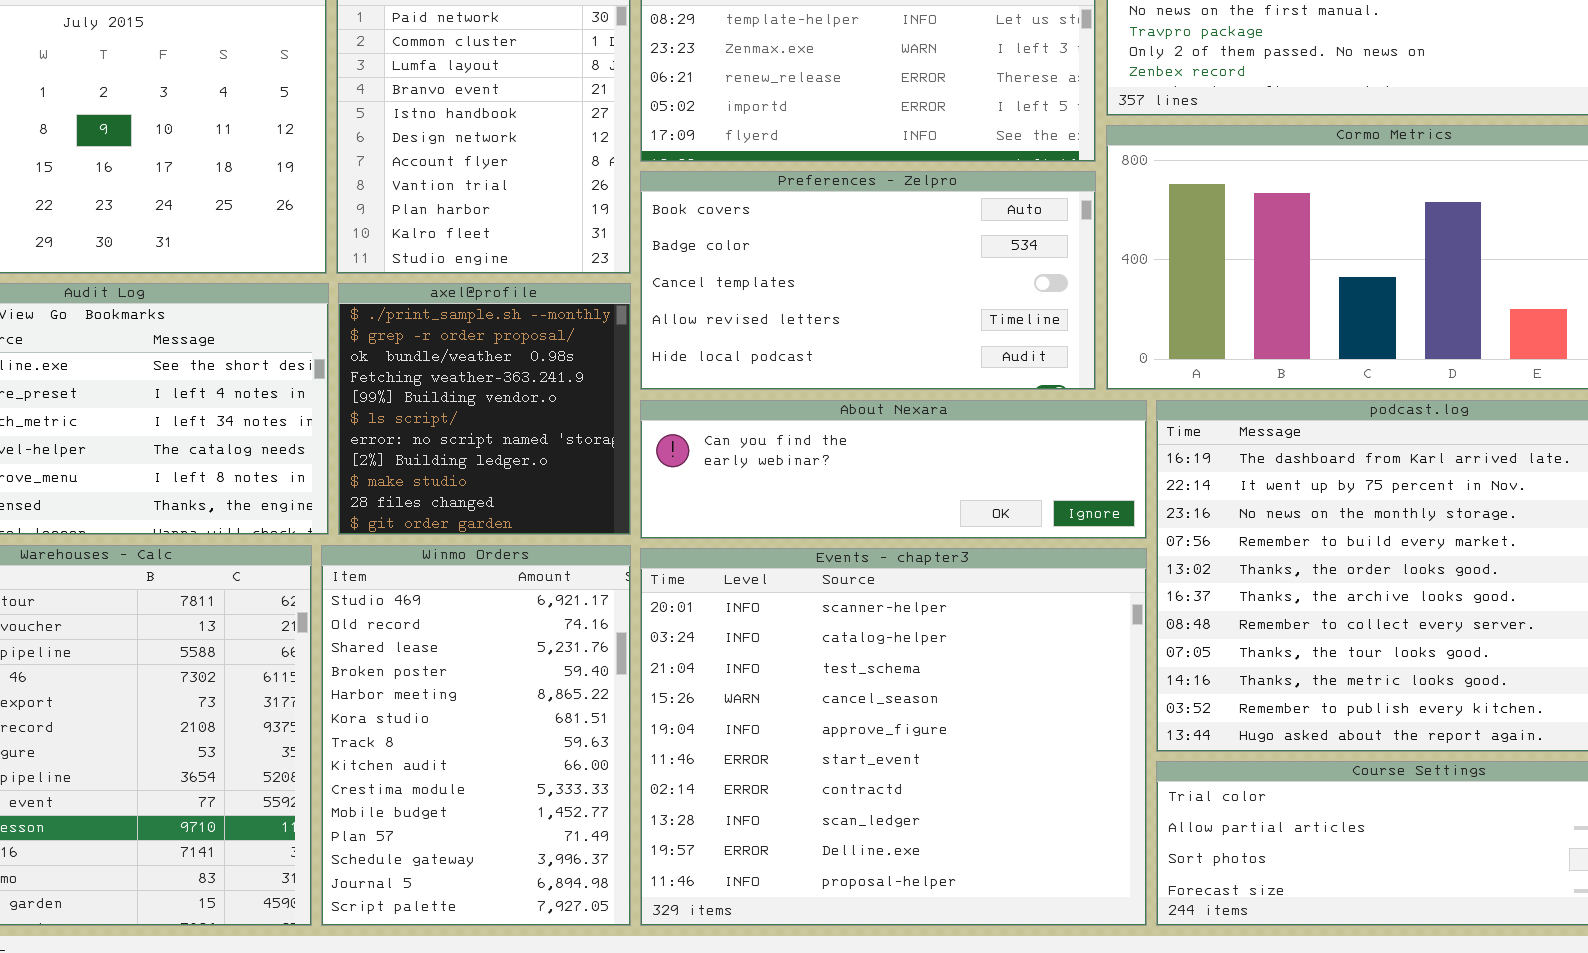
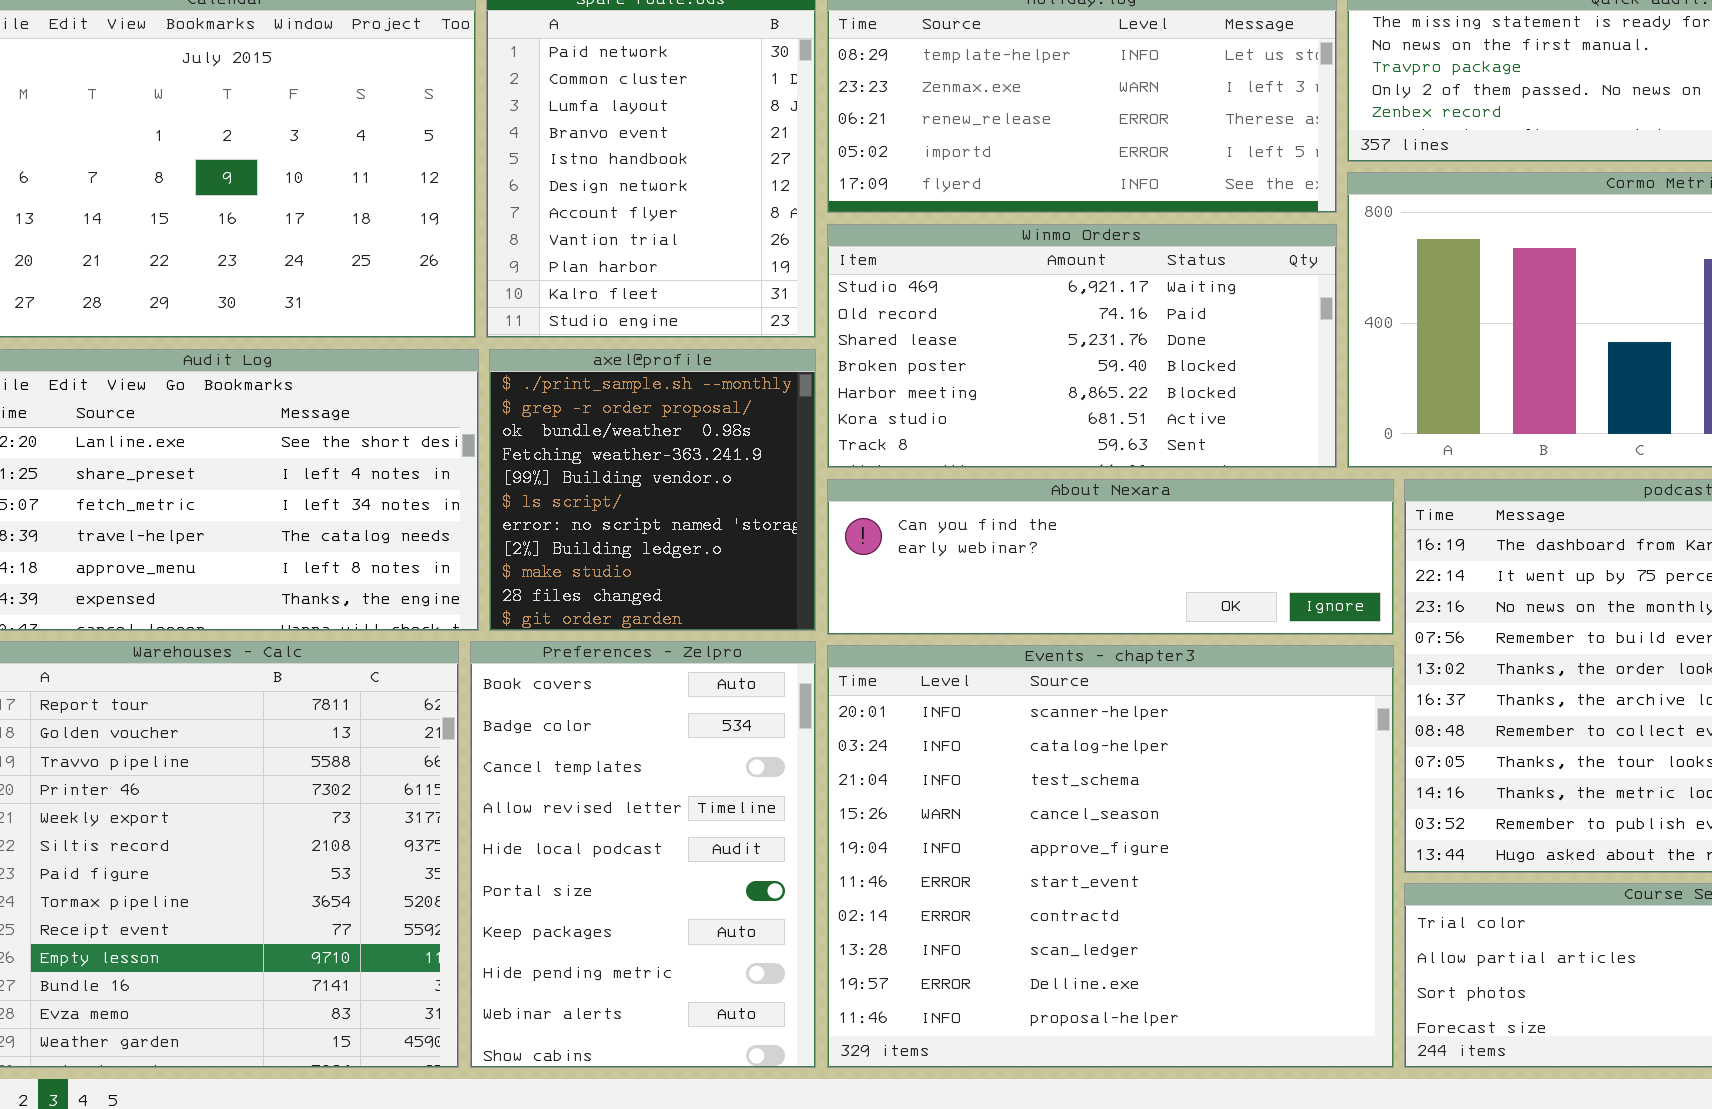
Preferences - Zelpro: [640,171,1096,390] -> [470,641,816,1068], moved, resized
Winmo Orders: [321,545,631,926] -> [827,224,1337,468], moved, resized

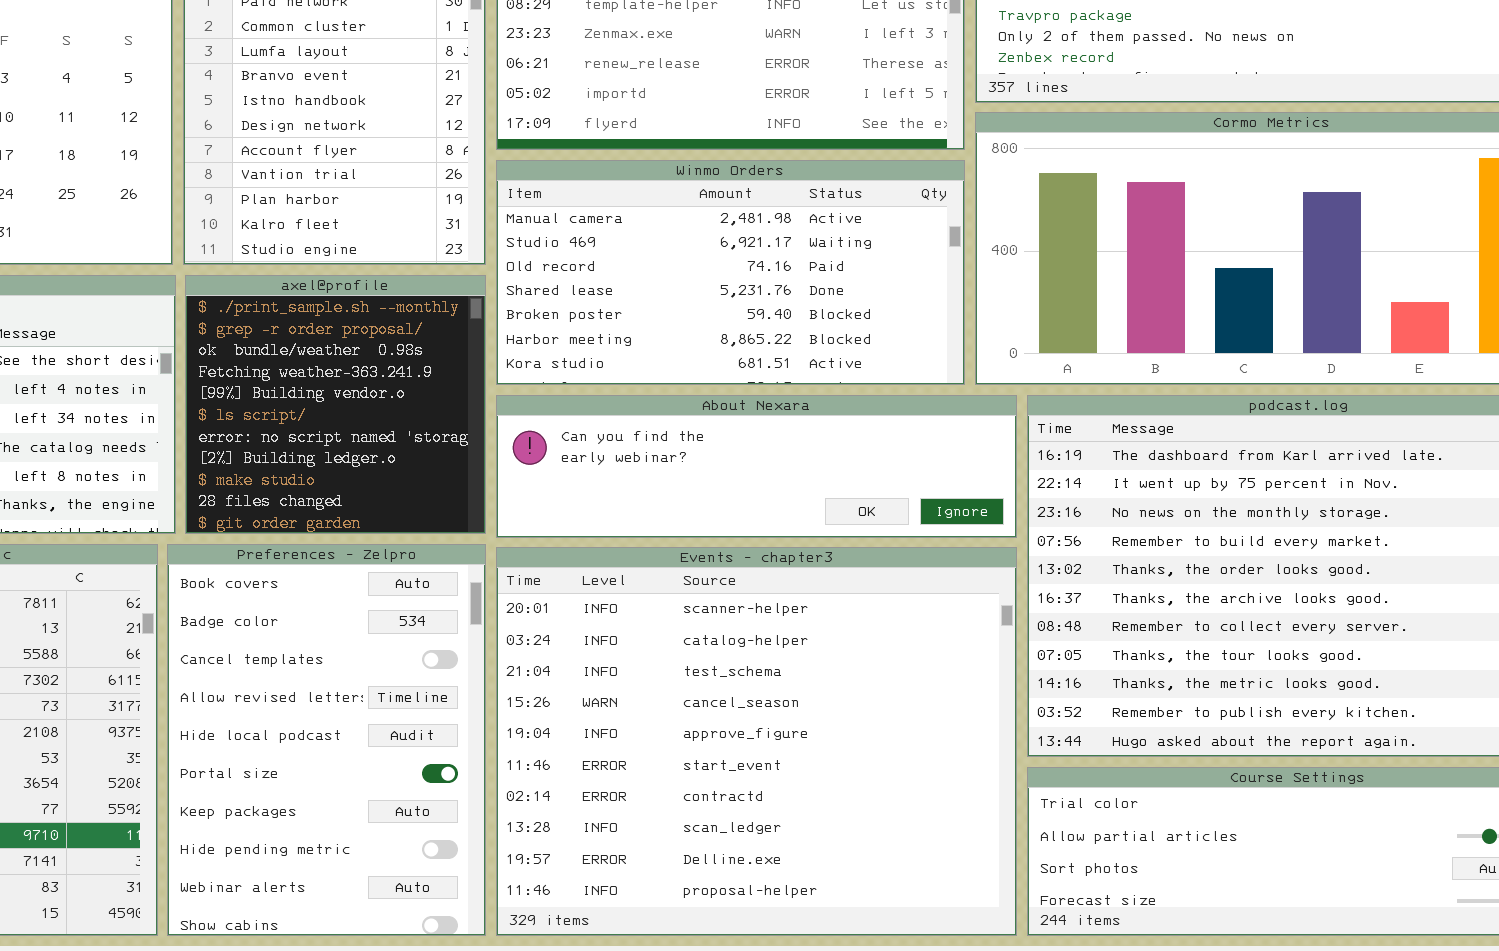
Winmo Orders: [827,224,1337,468] -> [496,160,965,385], scrolled up 1 row

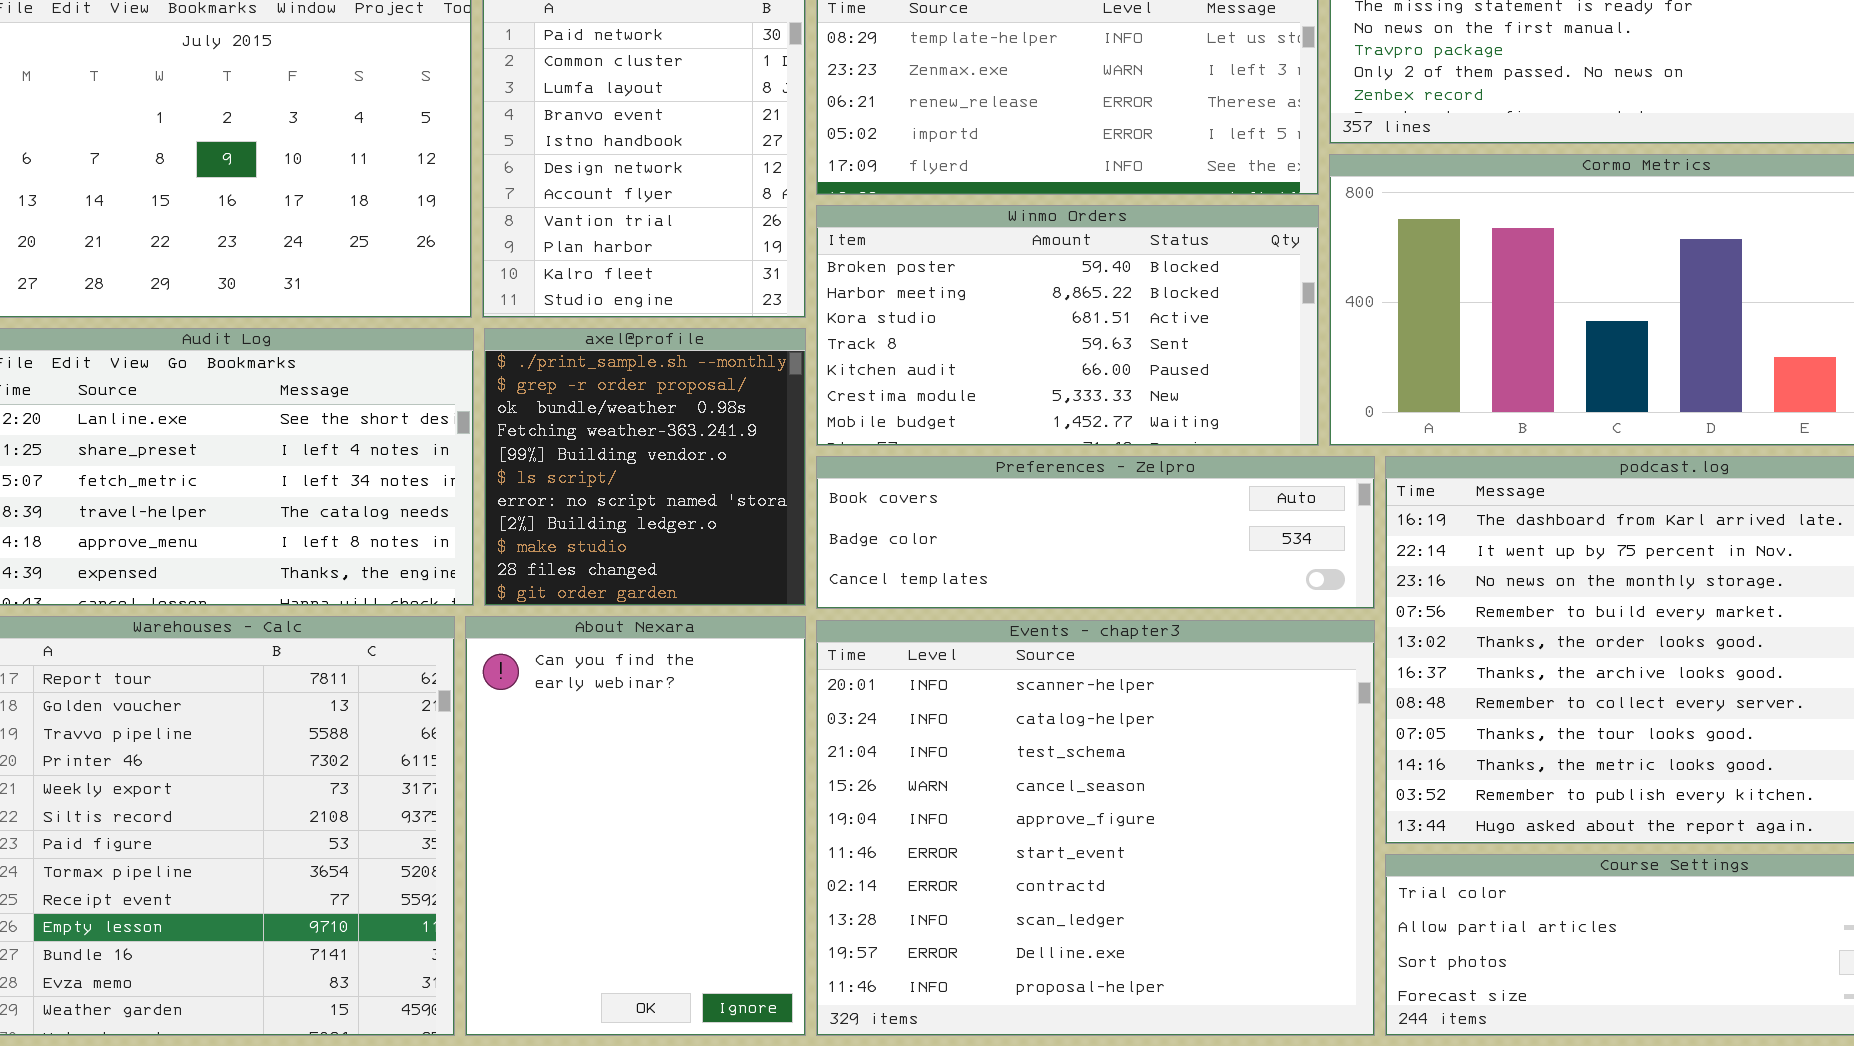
Winmo Orders: [496,160,965,385] -> [816,205,1319,446], scrolled down 4 rows
About Nexara: [496,395,1017,538] -> [465,616,806,1036], moved, resized
Preferences - Zelpro: [167,544,486,936] -> [816,456,1375,609], moved, resized

